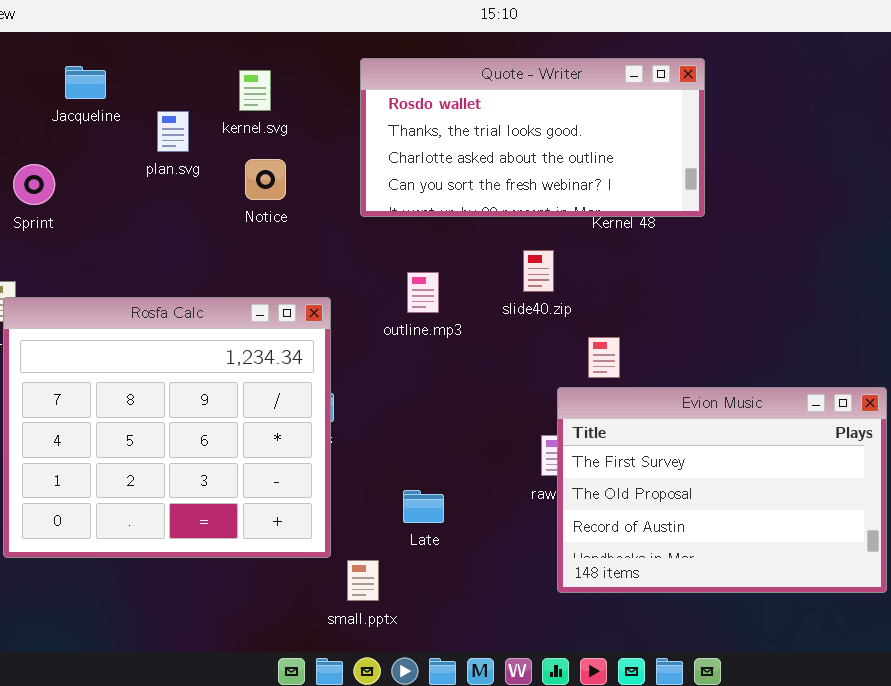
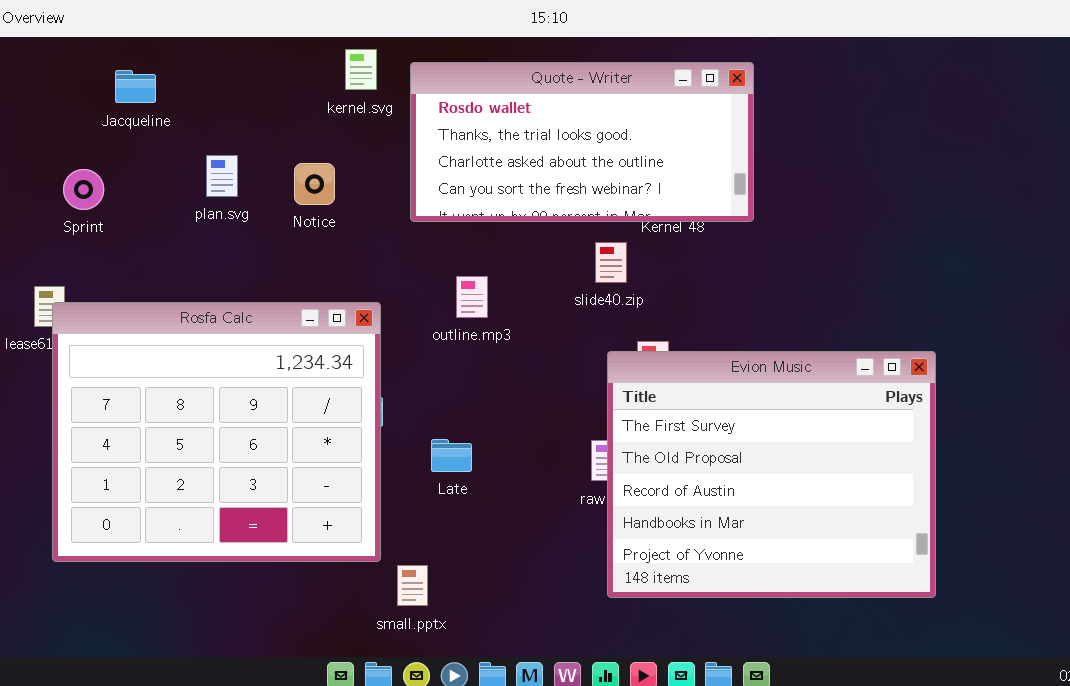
kernel.svg: [239,70,271,111] -> [345,49,377,90], moved
plan.svg: [157,111,189,152] -> [206,155,238,197], moved
slide40.zip: [523,250,554,292] -> [595,242,627,283], moved
Evion Music: [557,387,887,593] -> [607,351,936,598], resized
Late: [403,490,444,523] -> [431,439,472,472], moved

